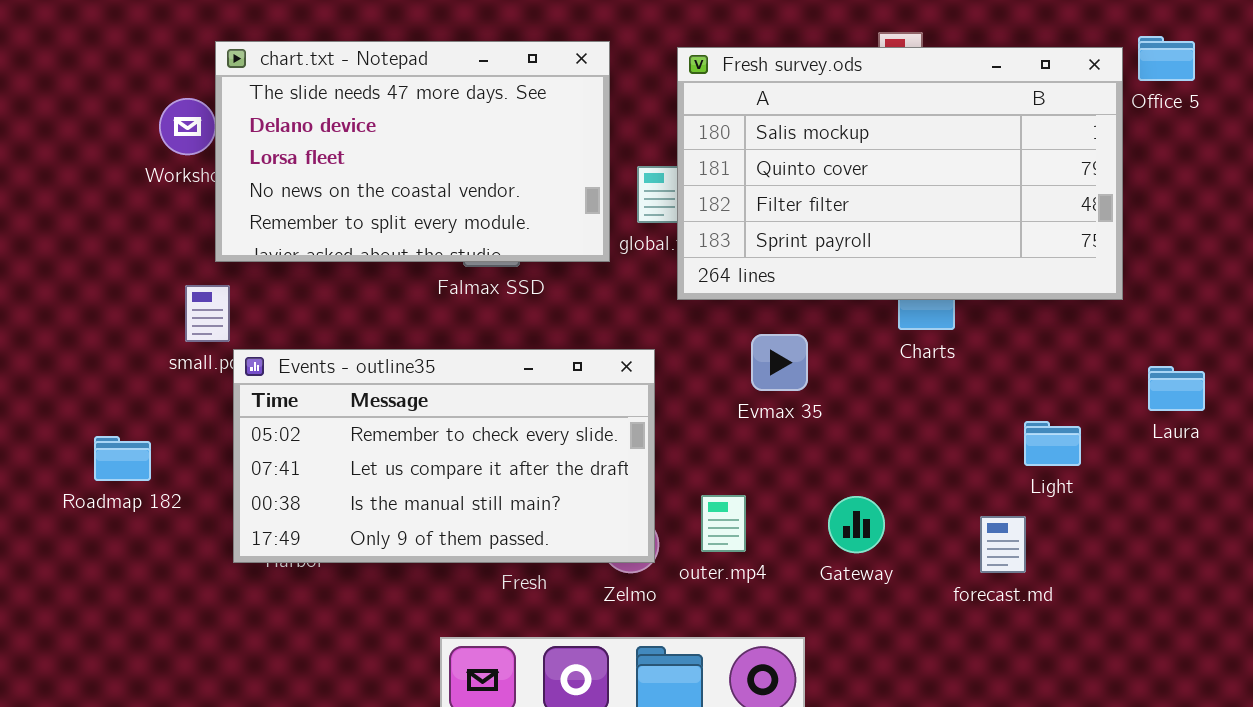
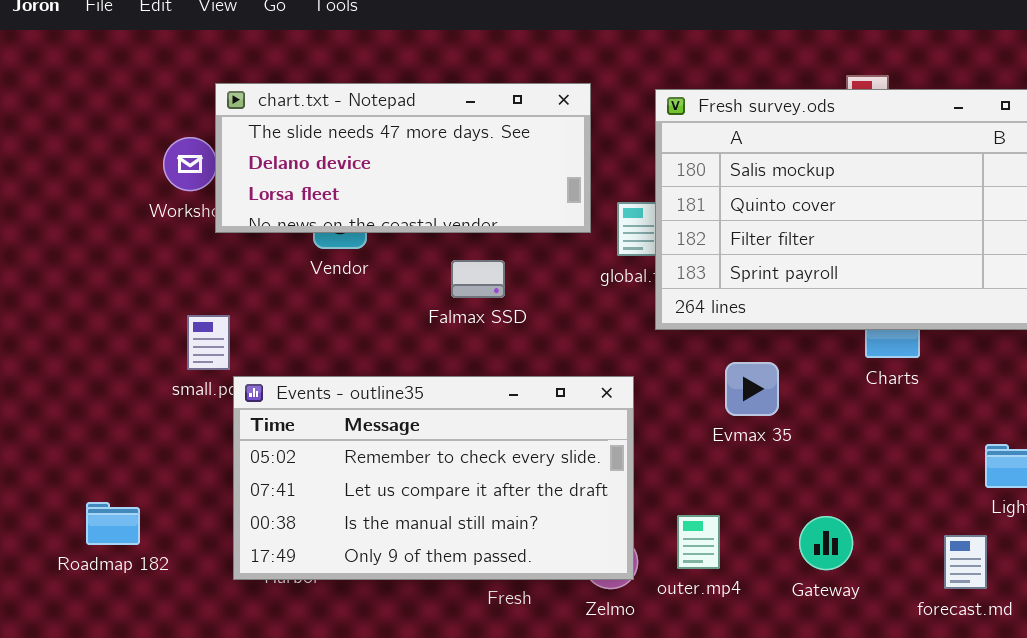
chart.txt - Notepad: [215,41,610,262] -> [215,83,591,233], resized
Roadmap 182: [94,436,151,481] -> [86,502,140,545], moved

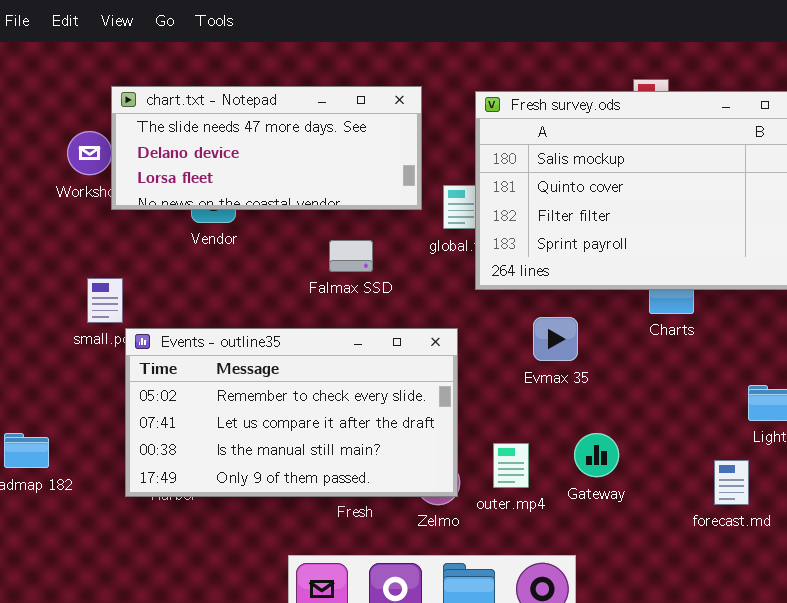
Falmax SSD: [451,260,505,298] -> [329,240,373,272], moved
Gateway: [799,516,853,570] -> [574,433,619,477], moved

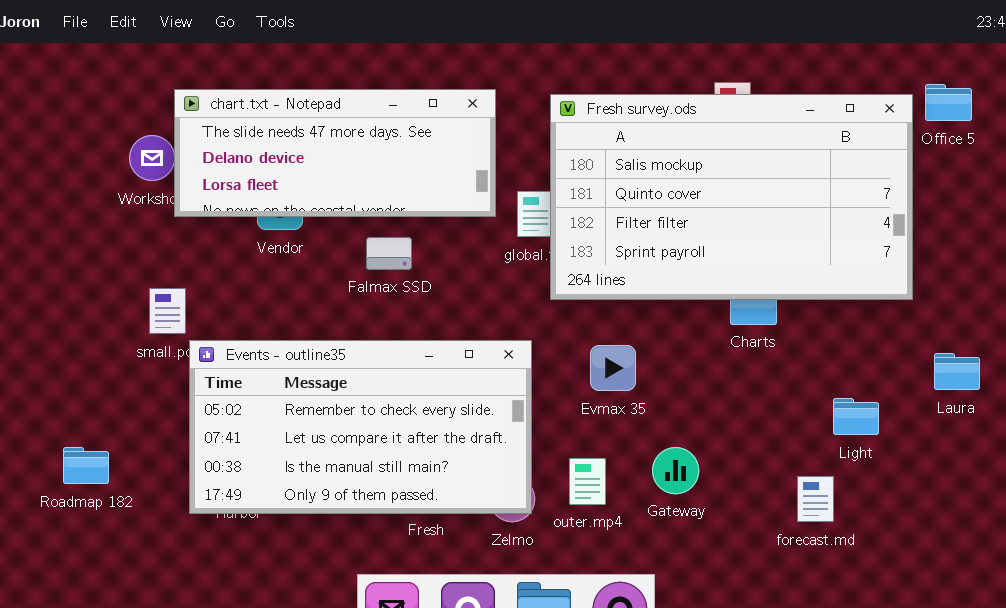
Falmax SSD: [329,240,373,272] -> [366,237,412,270], moved
Evmax 35: [533,317,578,361] -> [590,345,636,391], moved

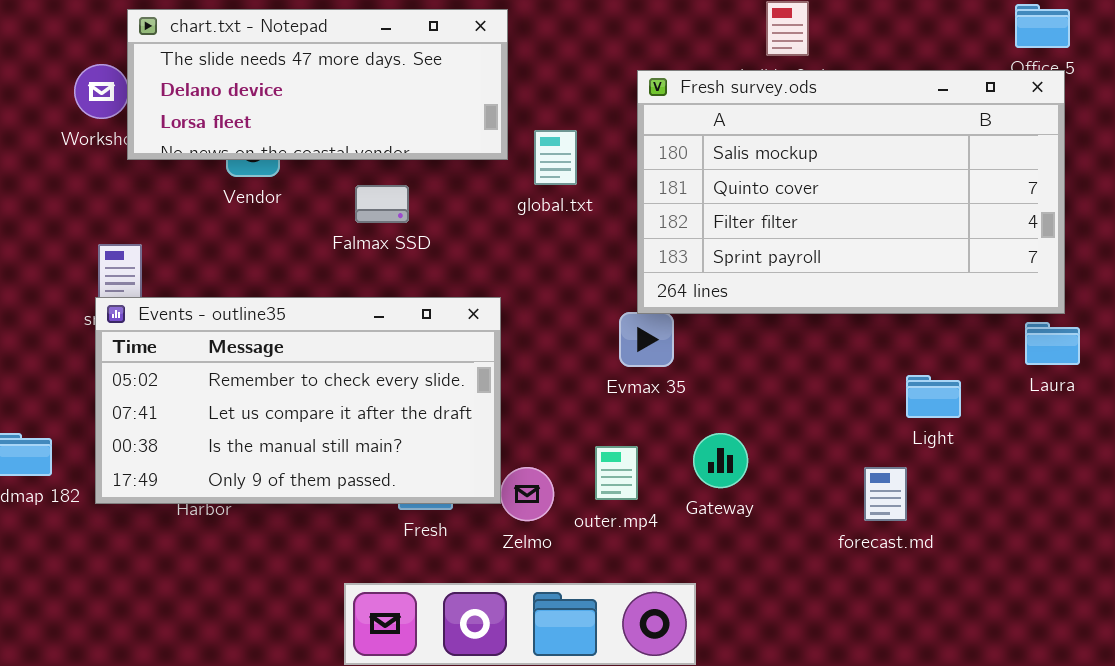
Fresh survey.ods: [550,94,913,300] -> [637,70,1065,314], moved
Events - outline35: [189,340,532,514] -> [95,297,501,504], moved

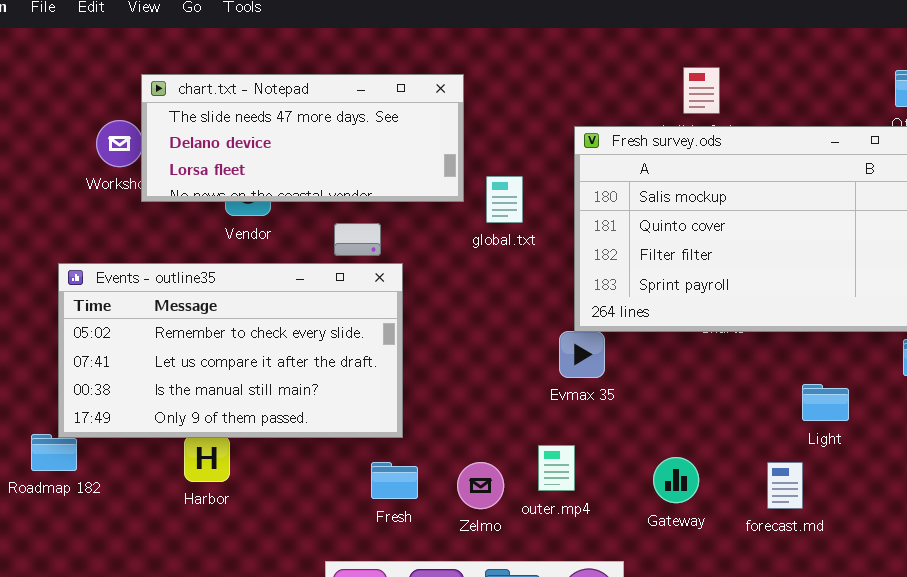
Events - outline35: [95,297,501,504] -> [58,263,403,438], moved
Gateway: [693,433,748,488] -> [653,457,699,503], moved

